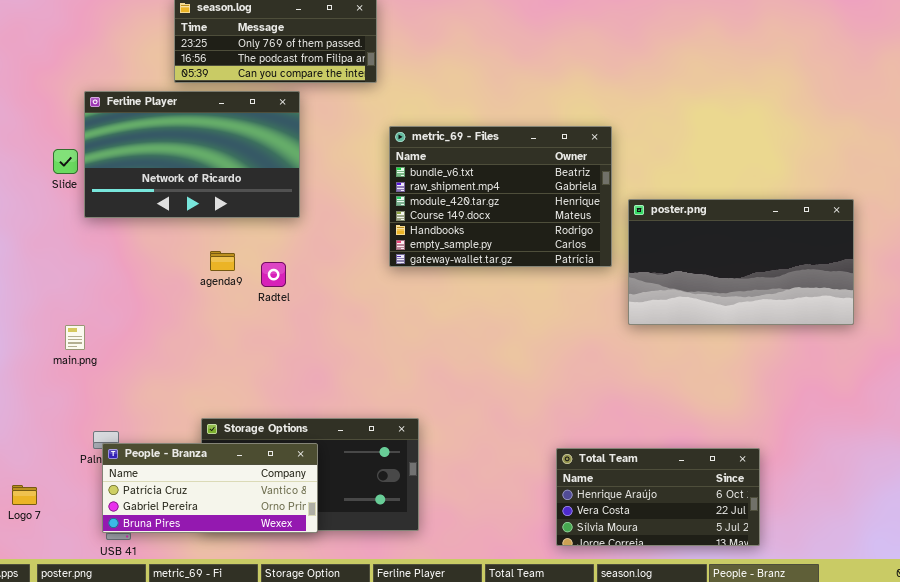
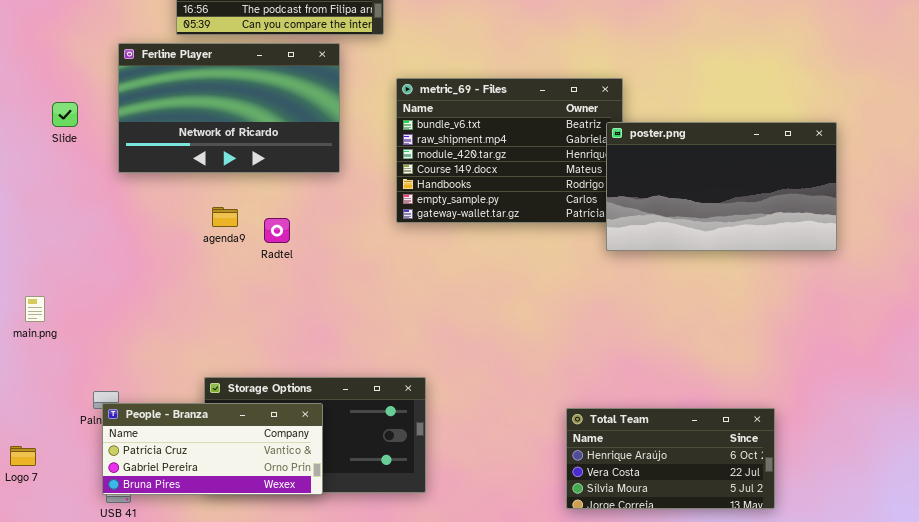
Ferline Player: [84,91,300,218] -> [118,43,340,173], moved
poster.png: [628,199,854,325] -> [606,122,837,251], moved
main.png: [65,325,85,350] -> [25,296,45,322], moved

